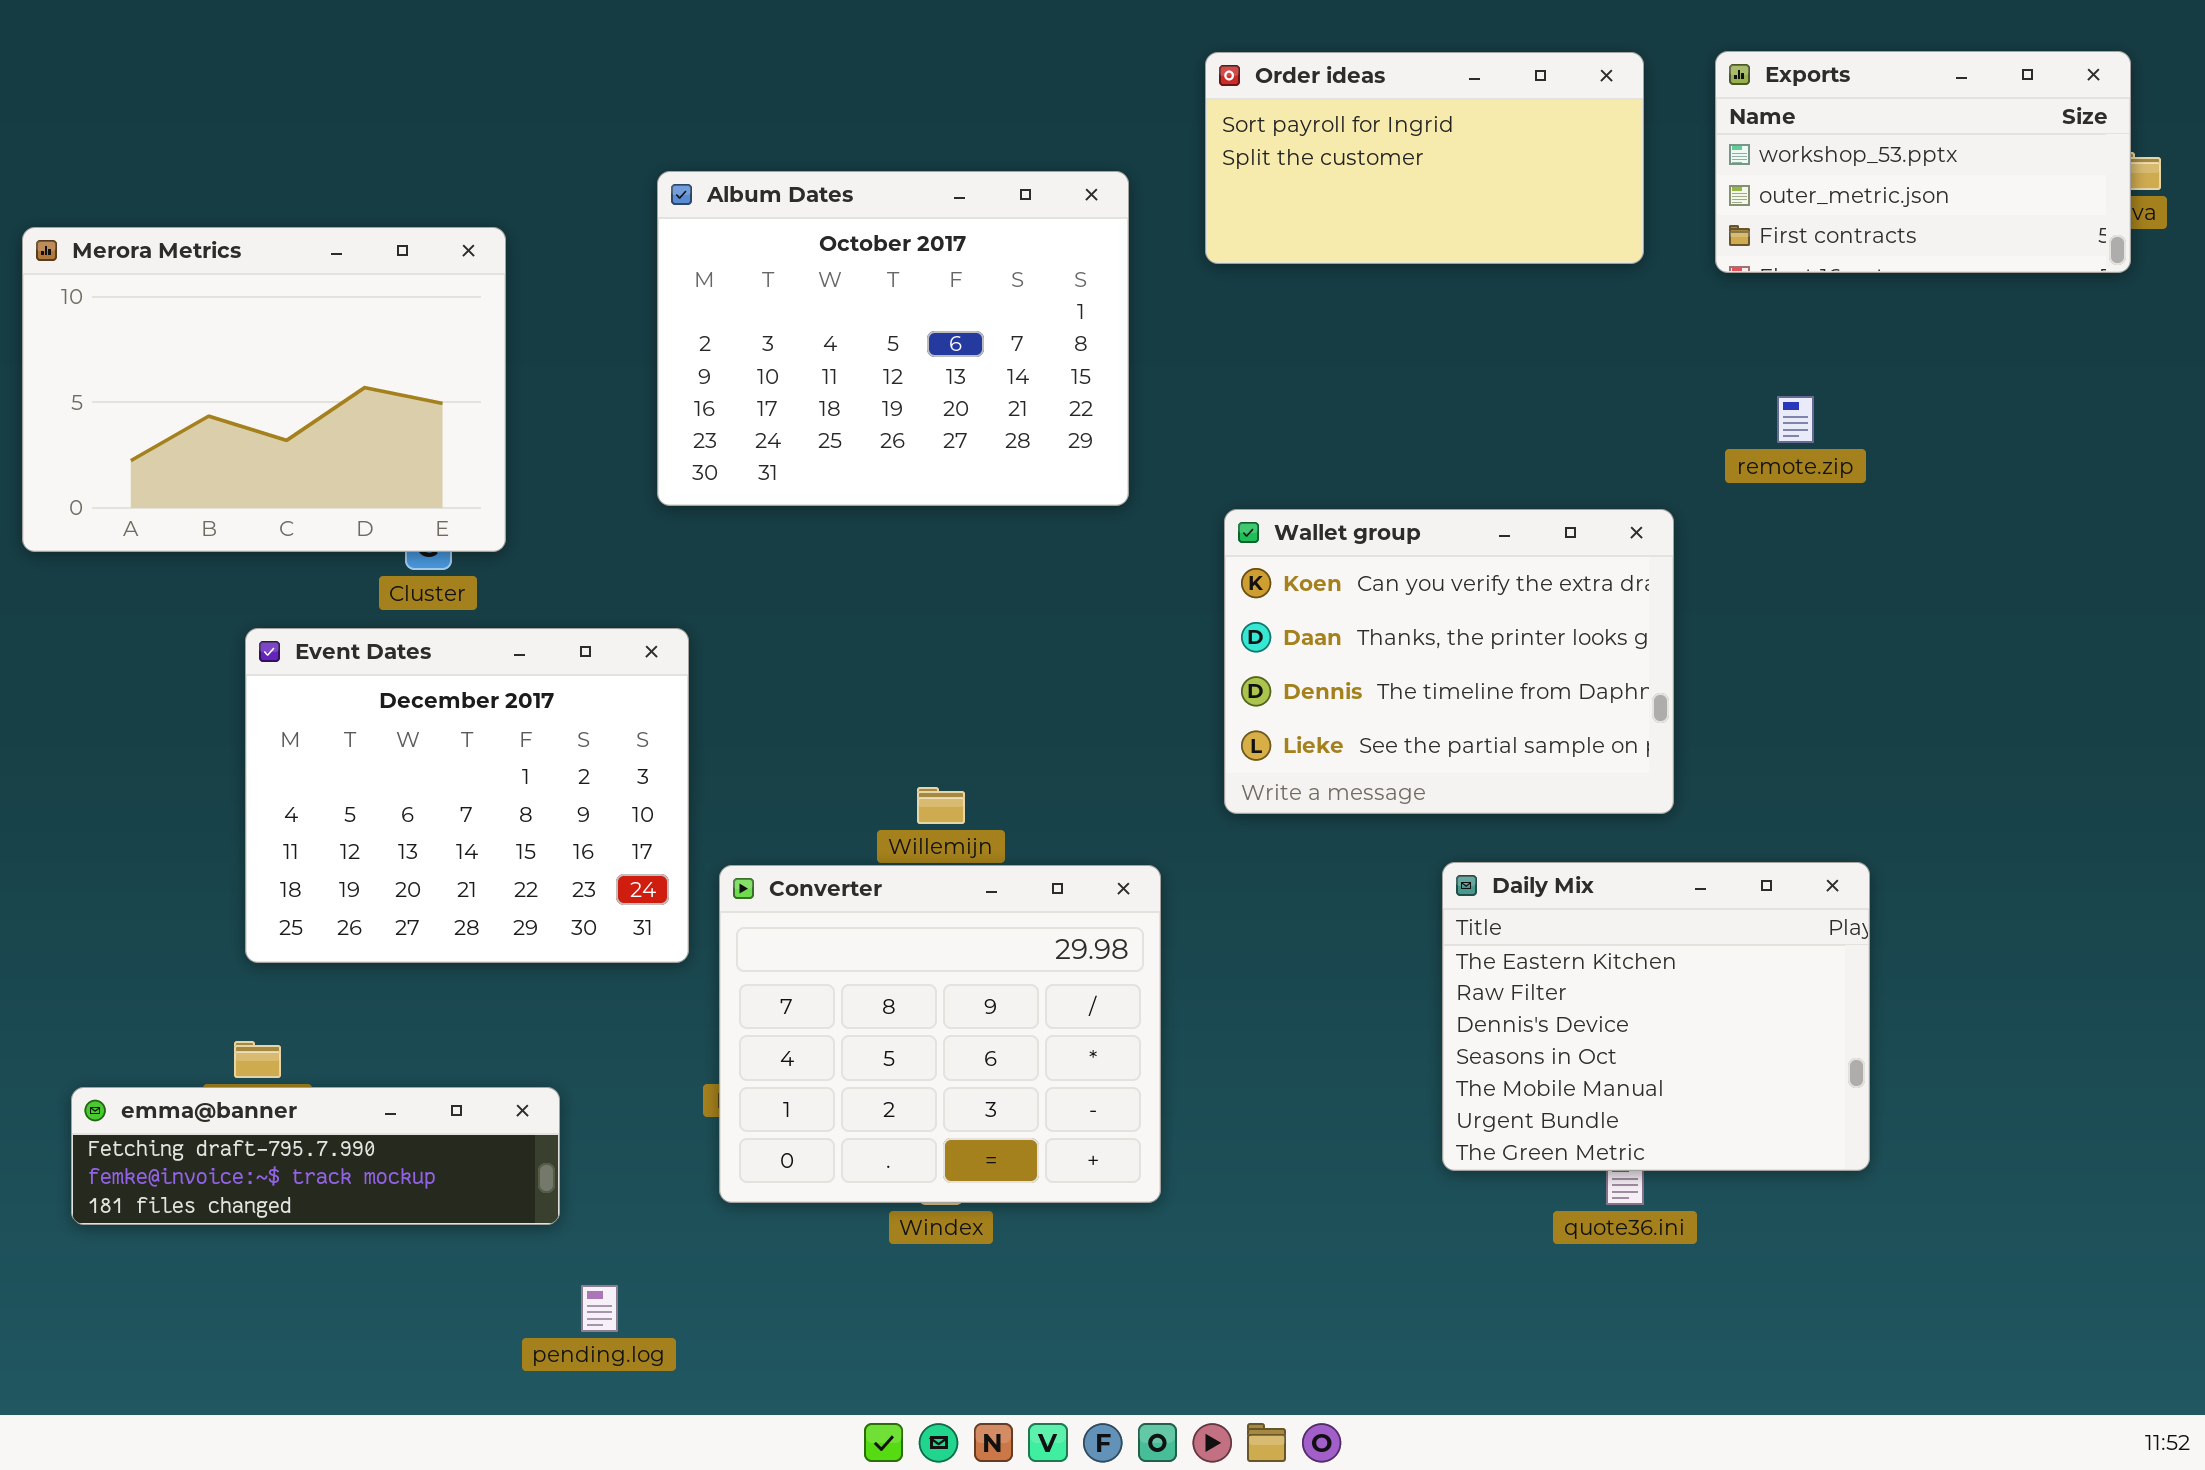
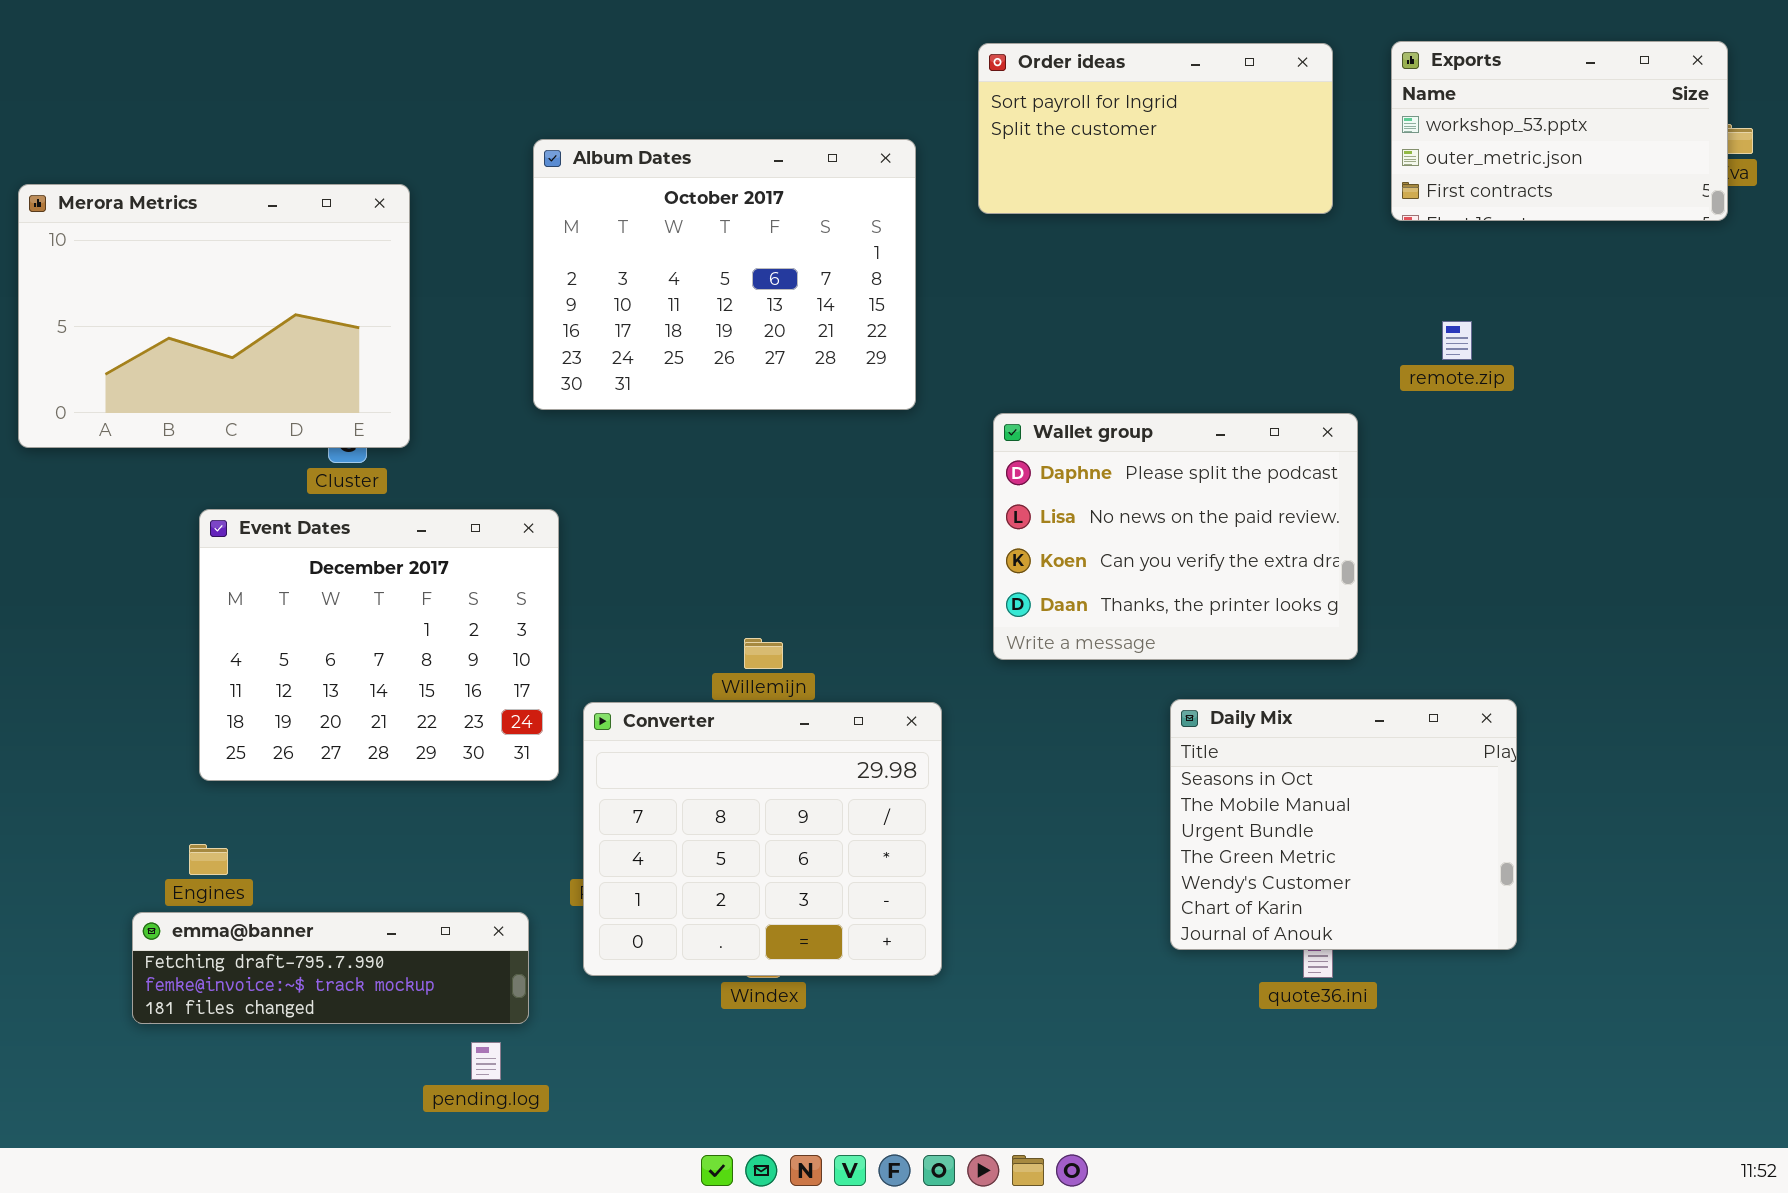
Wallet group: [1224,509,1674,814] -> [993,413,1358,660], scrolled up 2 rows
Daily Mix: [1442,862,1870,1171] -> [1170,699,1517,950], scrolled down 3 rows
emma@banner: [71,1087,560,1225] -> [132,912,529,1024], moved

